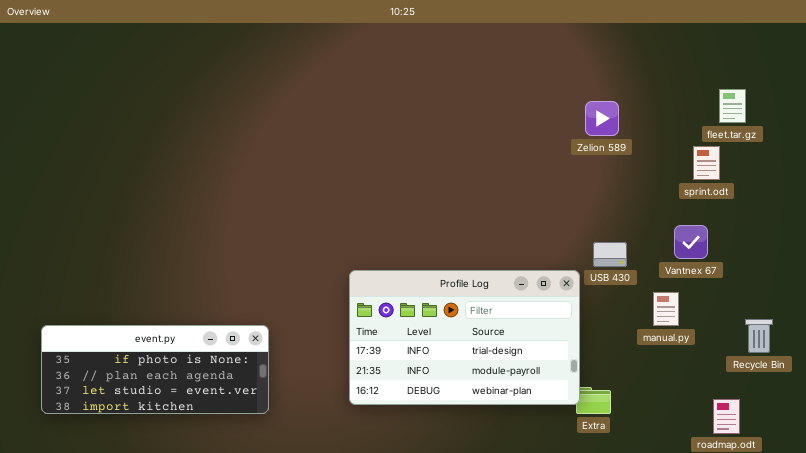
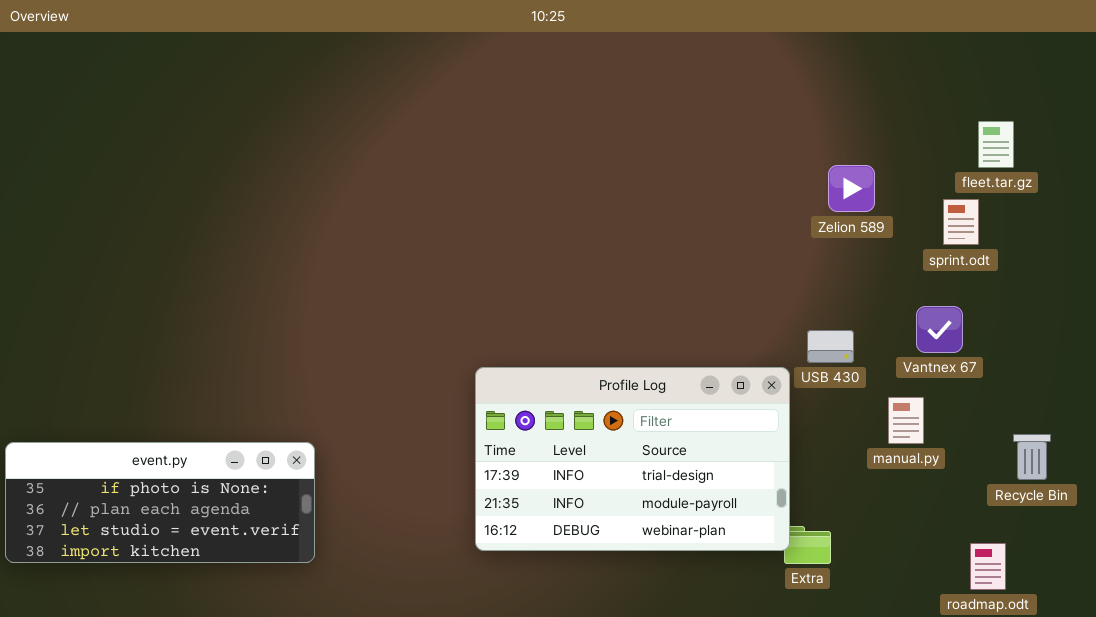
Zelion 589: [585,101,619,136] -> [828,165,875,212], moved
event.py: [41,325,269,414] -> [5,442,315,563], moved

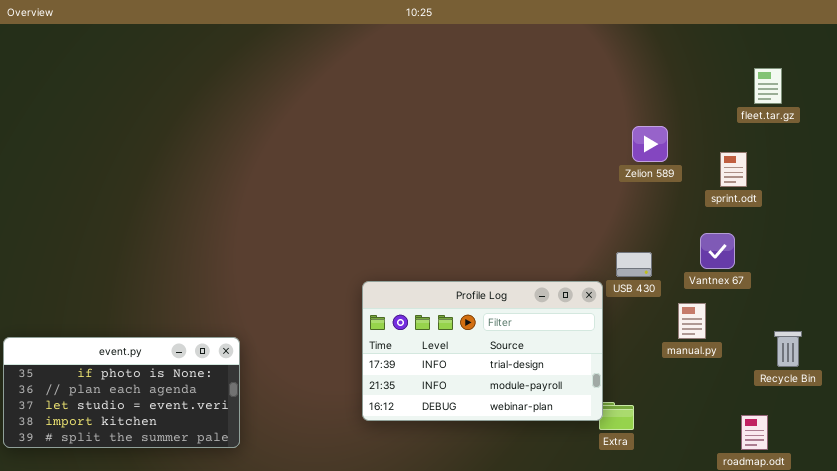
fleet.tar.gz: [978,121,1014,168] -> [754,68,782,104], moved
event.py: [5,442,315,563] -> [3,337,240,448], resized

